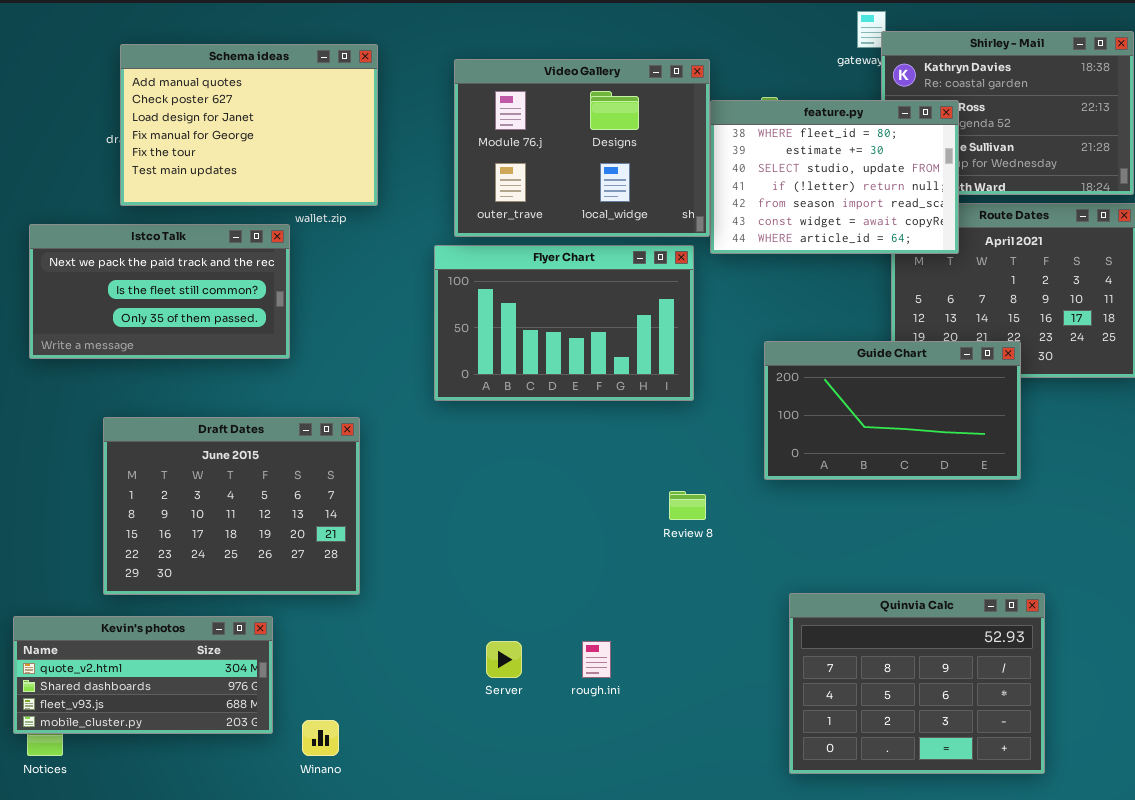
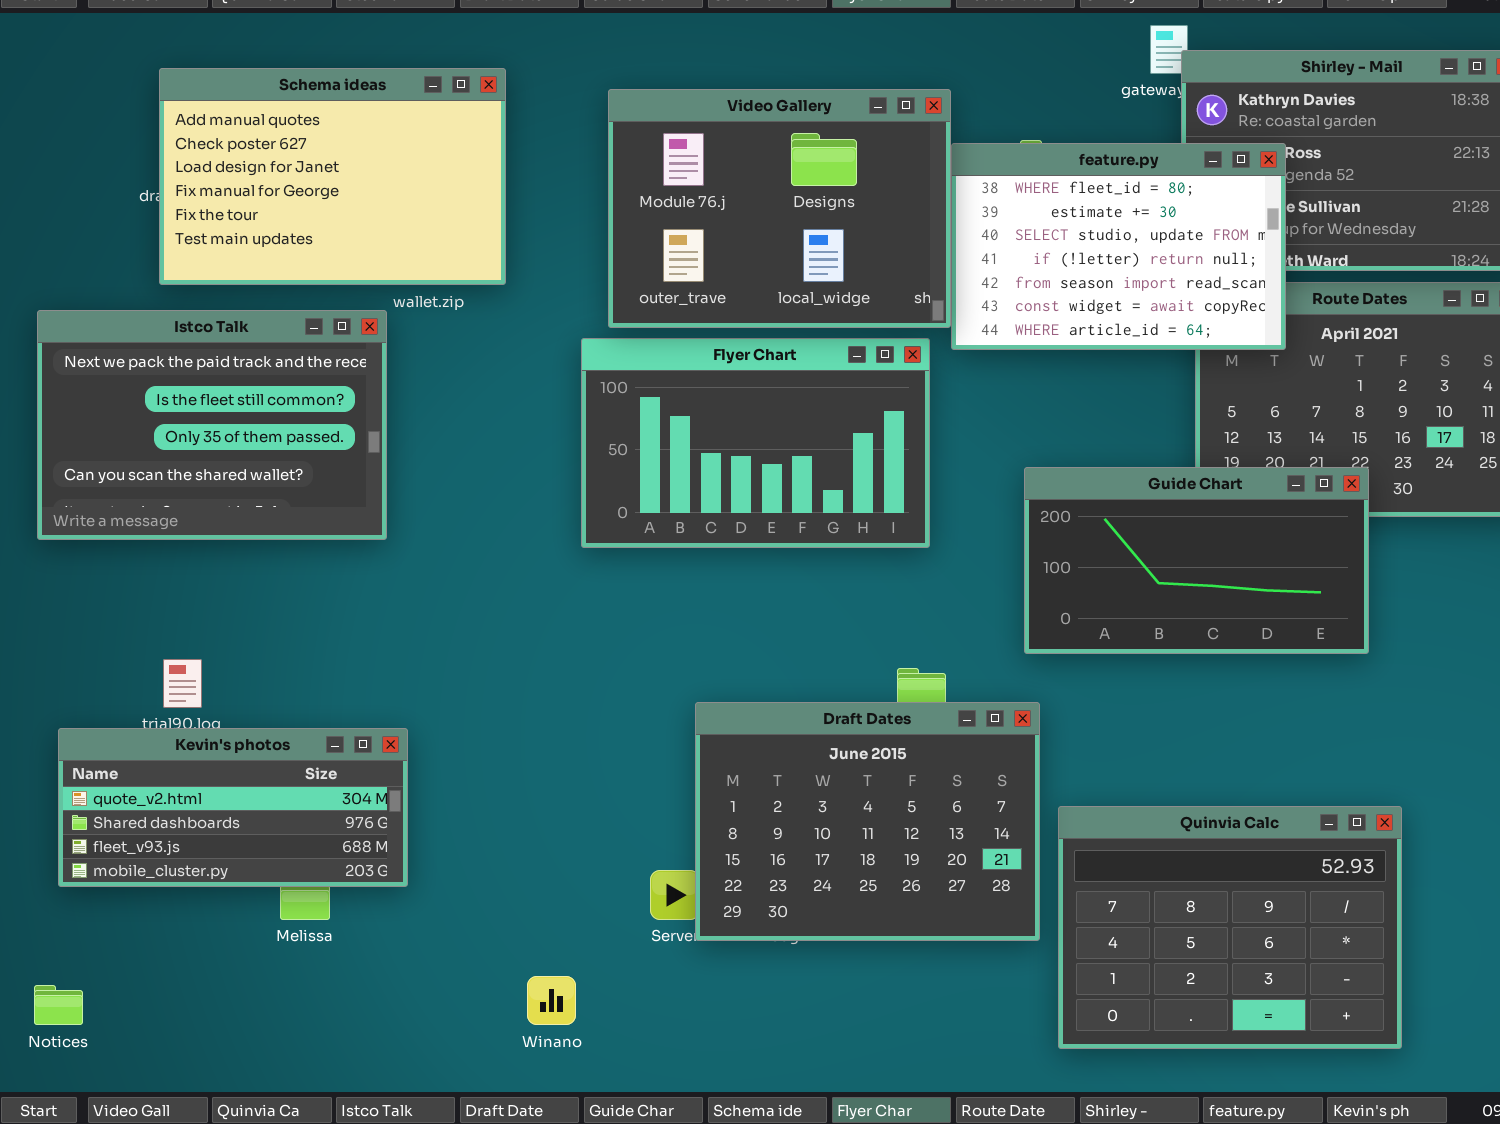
Istco Talk: [29,224,290,359] -> [37,310,387,540], resized
Draft Dates: [103,417,360,595] -> [695,702,1040,941], moved
Kevin's photos: [13,616,273,734] -> [58,728,408,887], moved
Winano: [302,720,339,756] -> [527,976,576,1025], moved

